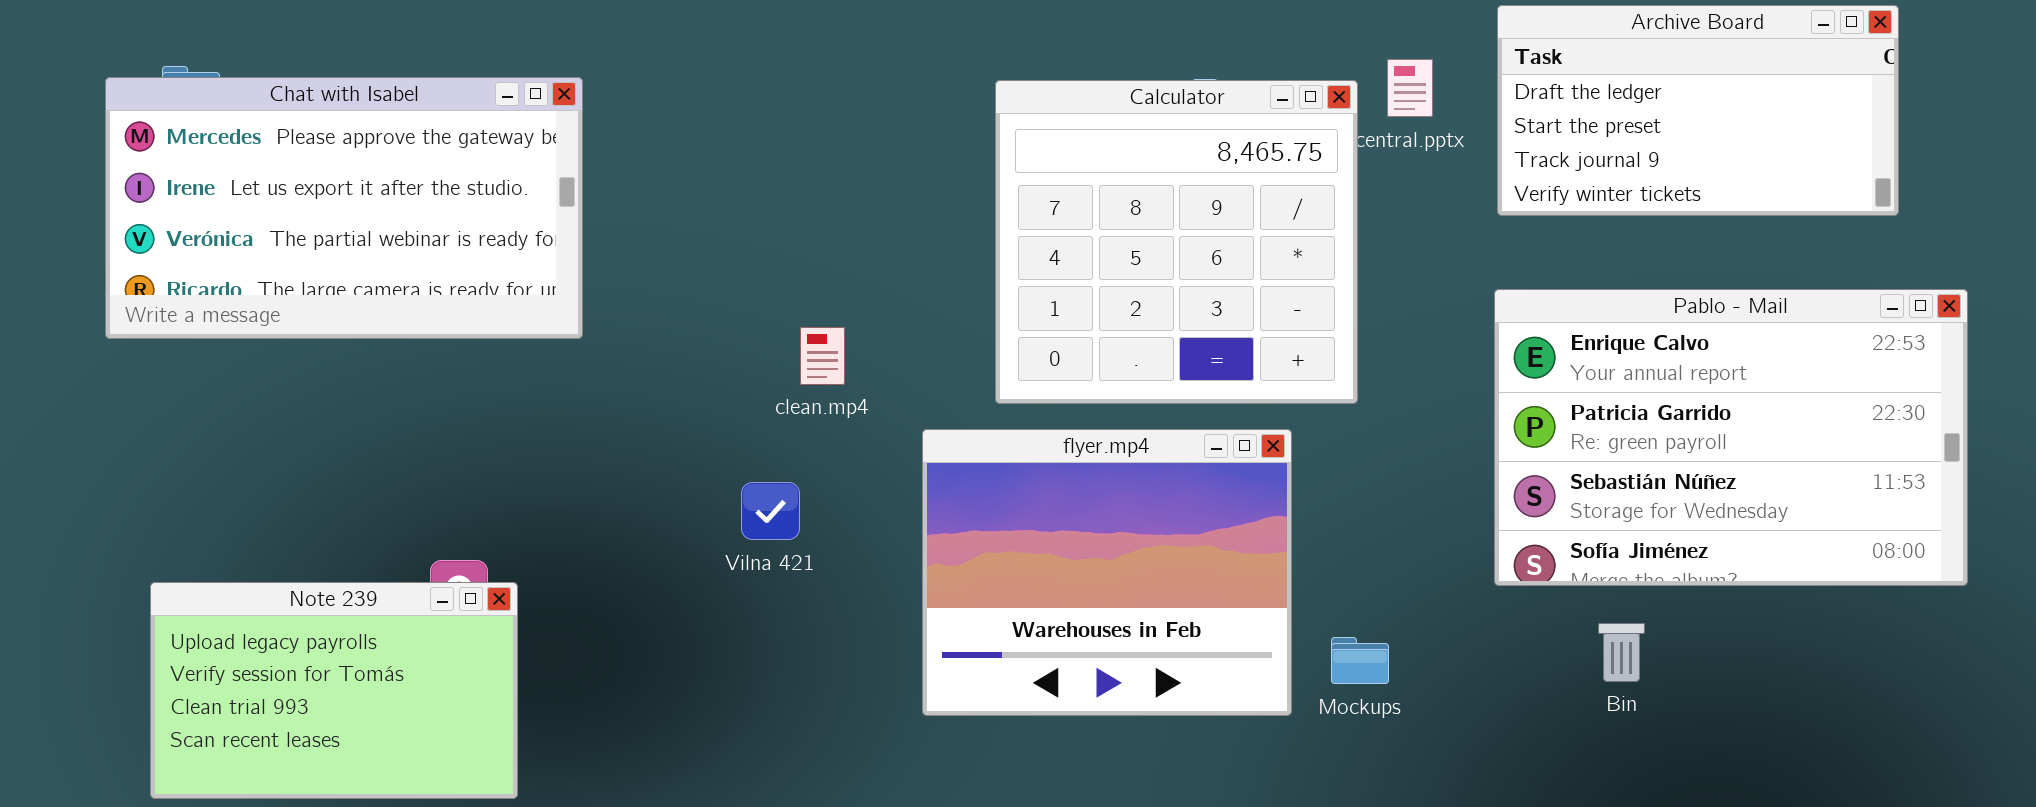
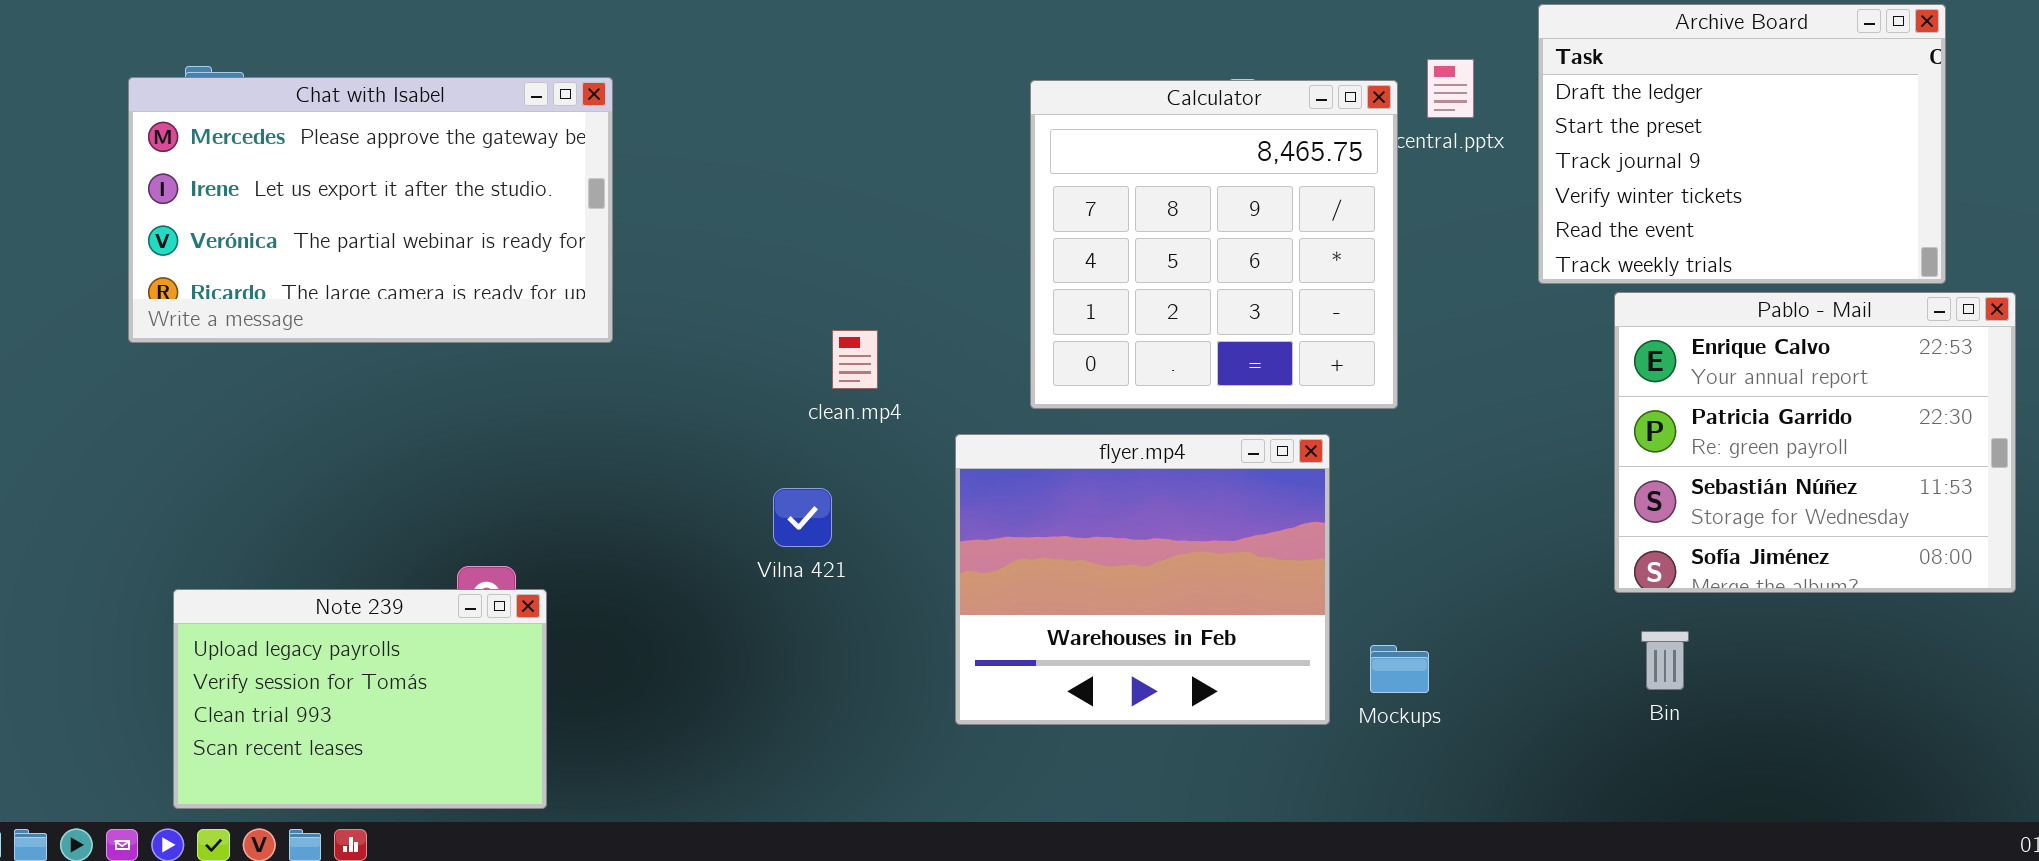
Archive Board: [1497,5,1899,216] -> [1538,4,1946,284], resized
Pablo - Mail: [1494,289,1968,586] -> [1614,292,2016,593], resized

